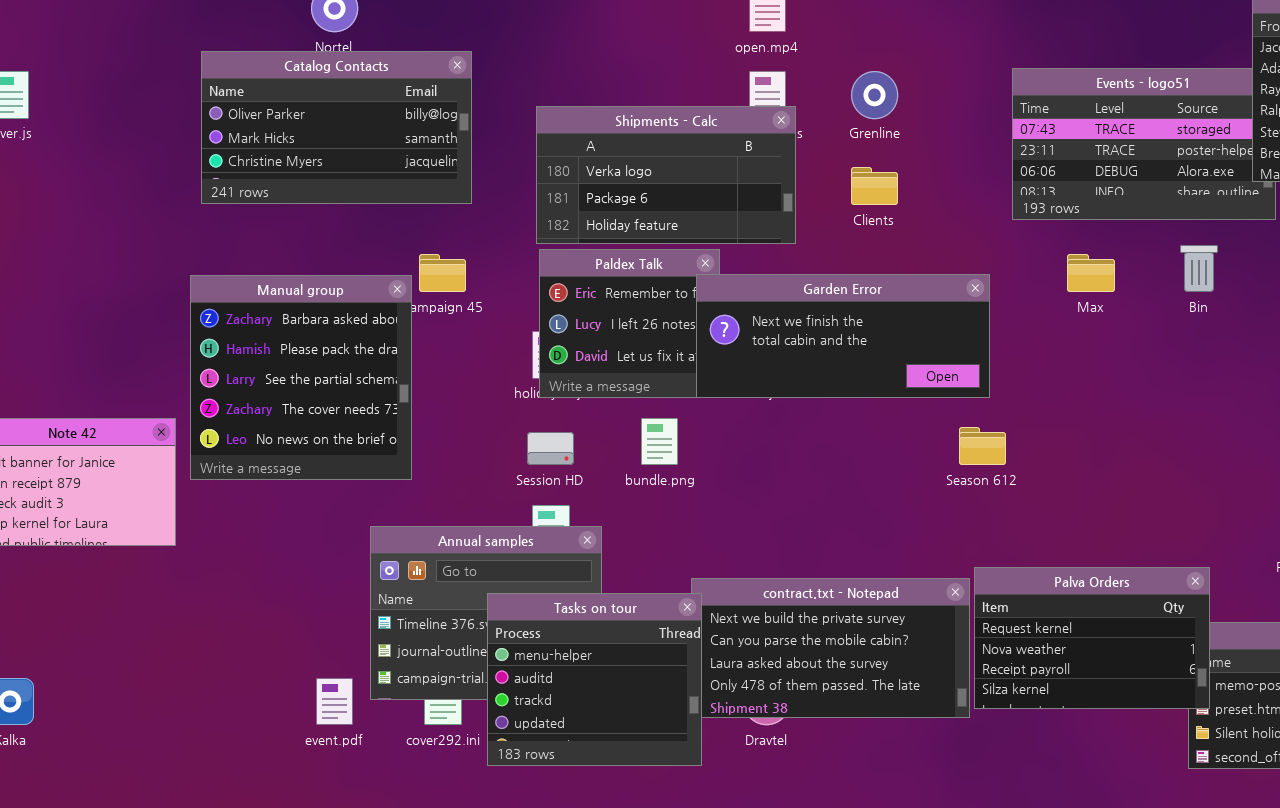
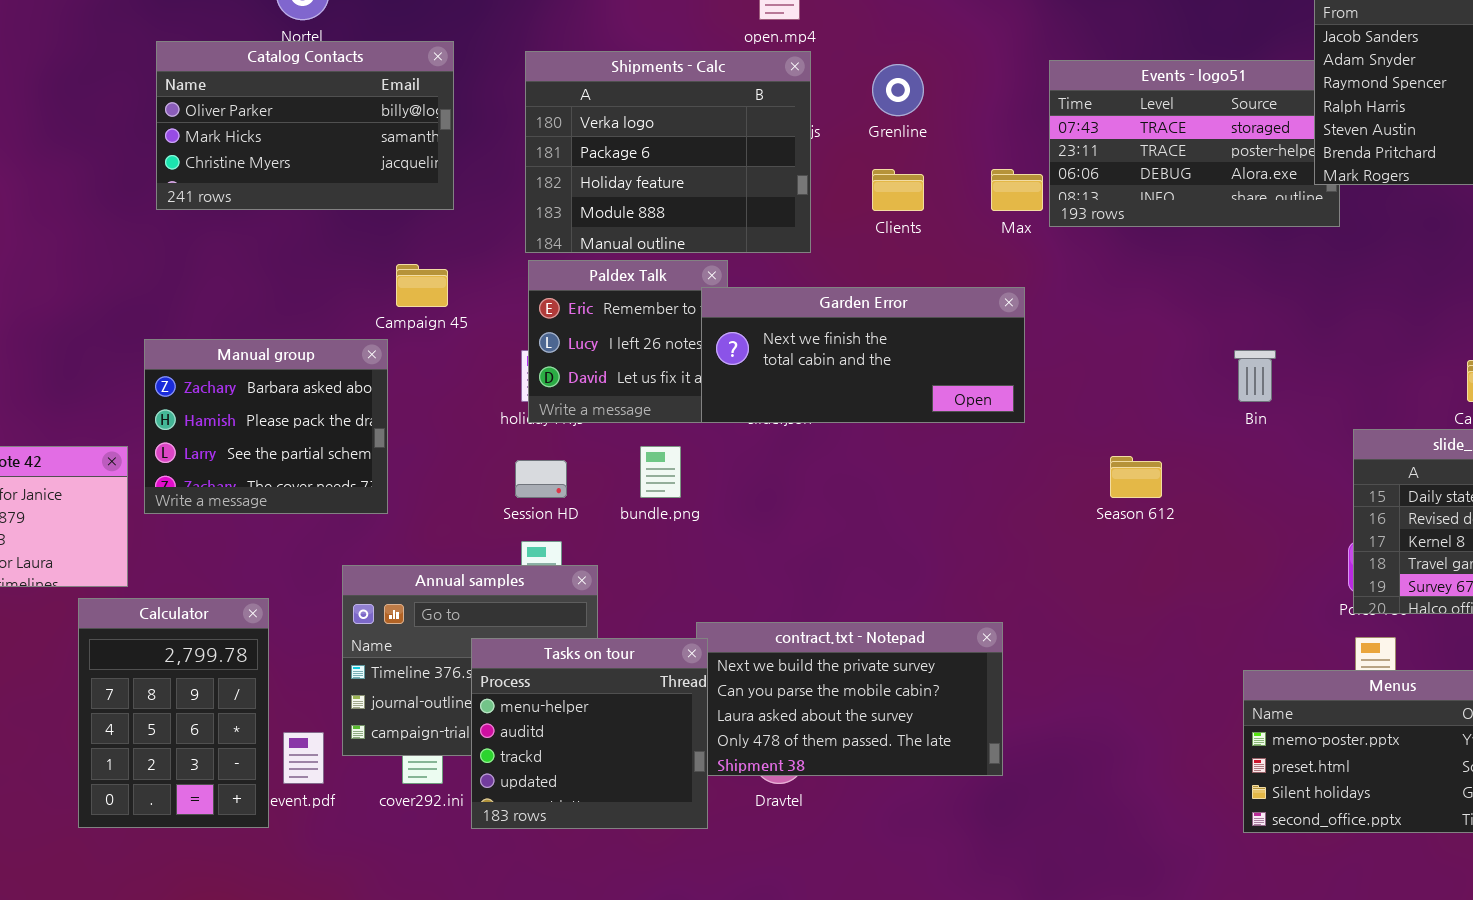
Shipments - Calc: [536,106,796,244] -> [525,51,811,253], resized
Bin: [1180,245,1218,292] -> [1234,350,1276,402], moved
Max: [1067,254,1115,292] -> [991,169,1043,211], moved
Manual group: [190,275,412,480] -> [144,339,388,514], resized
Season 612: [959,427,1006,465] -> [1110,456,1162,498], moved
Calculator: none -> [78,598,269,828], opened
Palva Orders: [974,567,1210,709] -> none, closed

